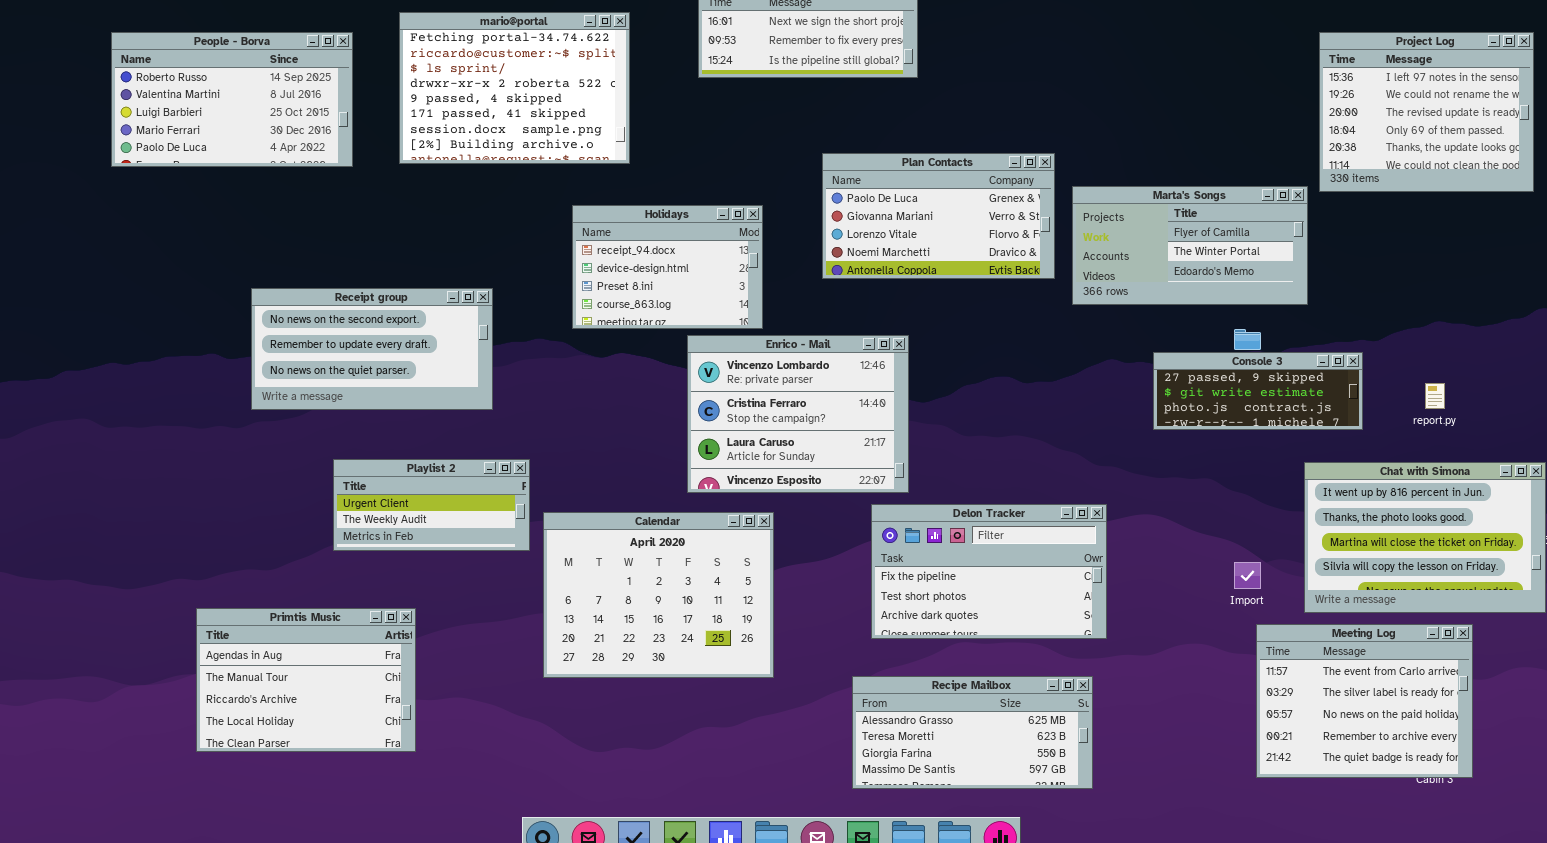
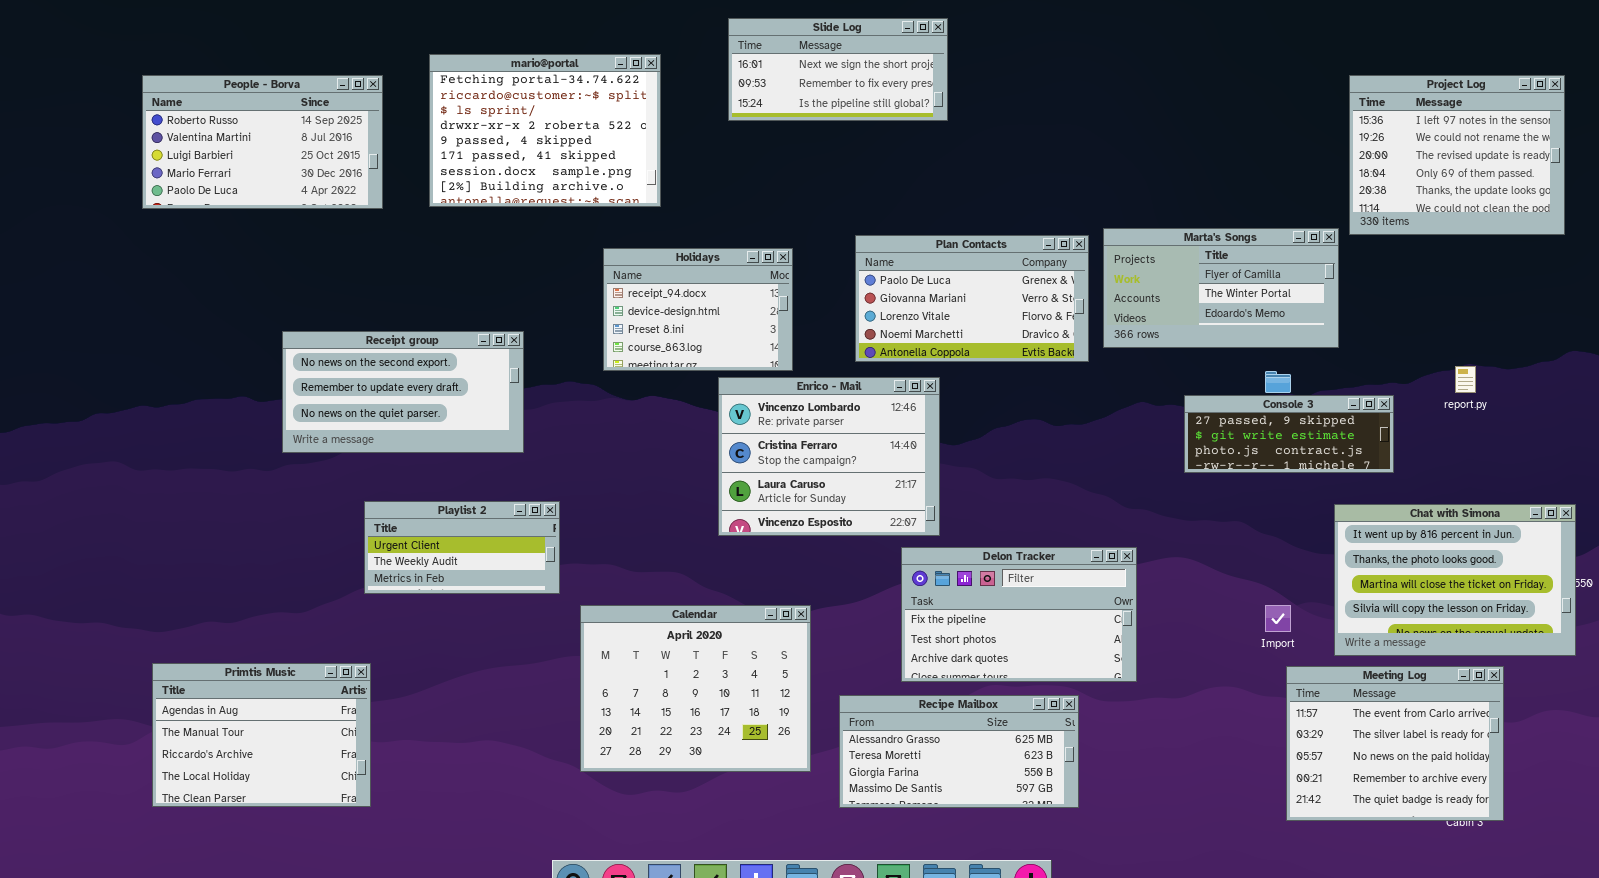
Plan Contacts: [822,153,1055,279] -> [855,235,1089,362], moved
report.py: [1425,383,1445,409] -> [1455,366,1476,393], moved
Calendar: [543,512,774,678] -> [580,605,811,772], moved
Primtis Music: [196,608,416,752] -> [152,663,371,807], moved
Recipe Mailbox: [852,676,1093,789] -> [839,695,1079,808], moved

